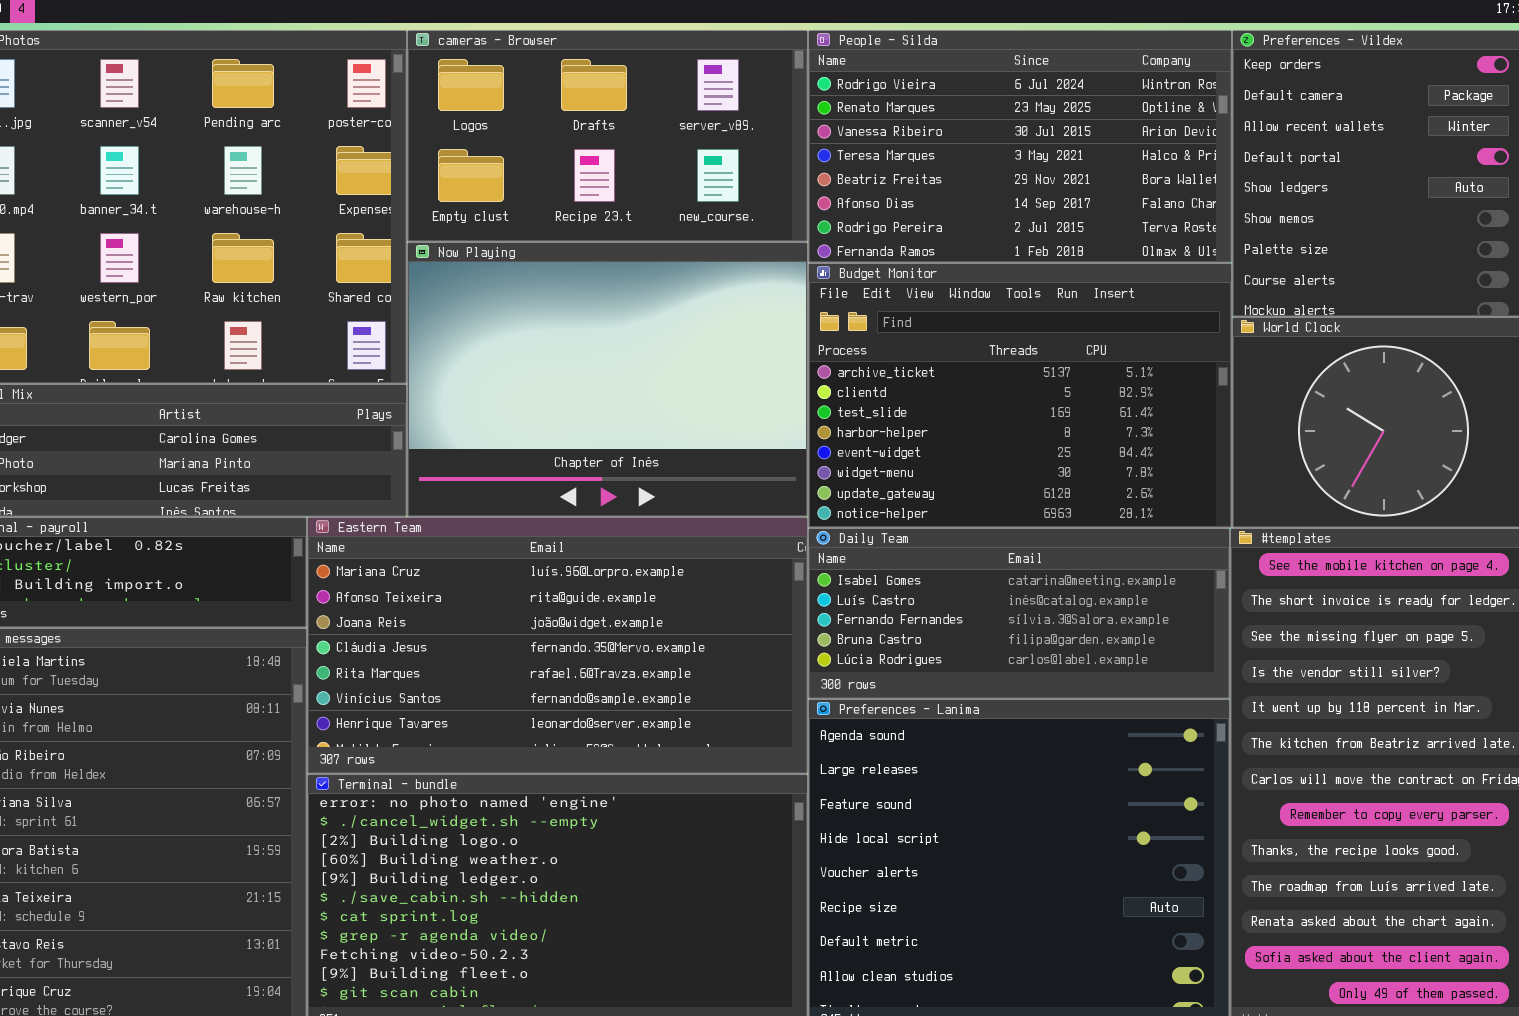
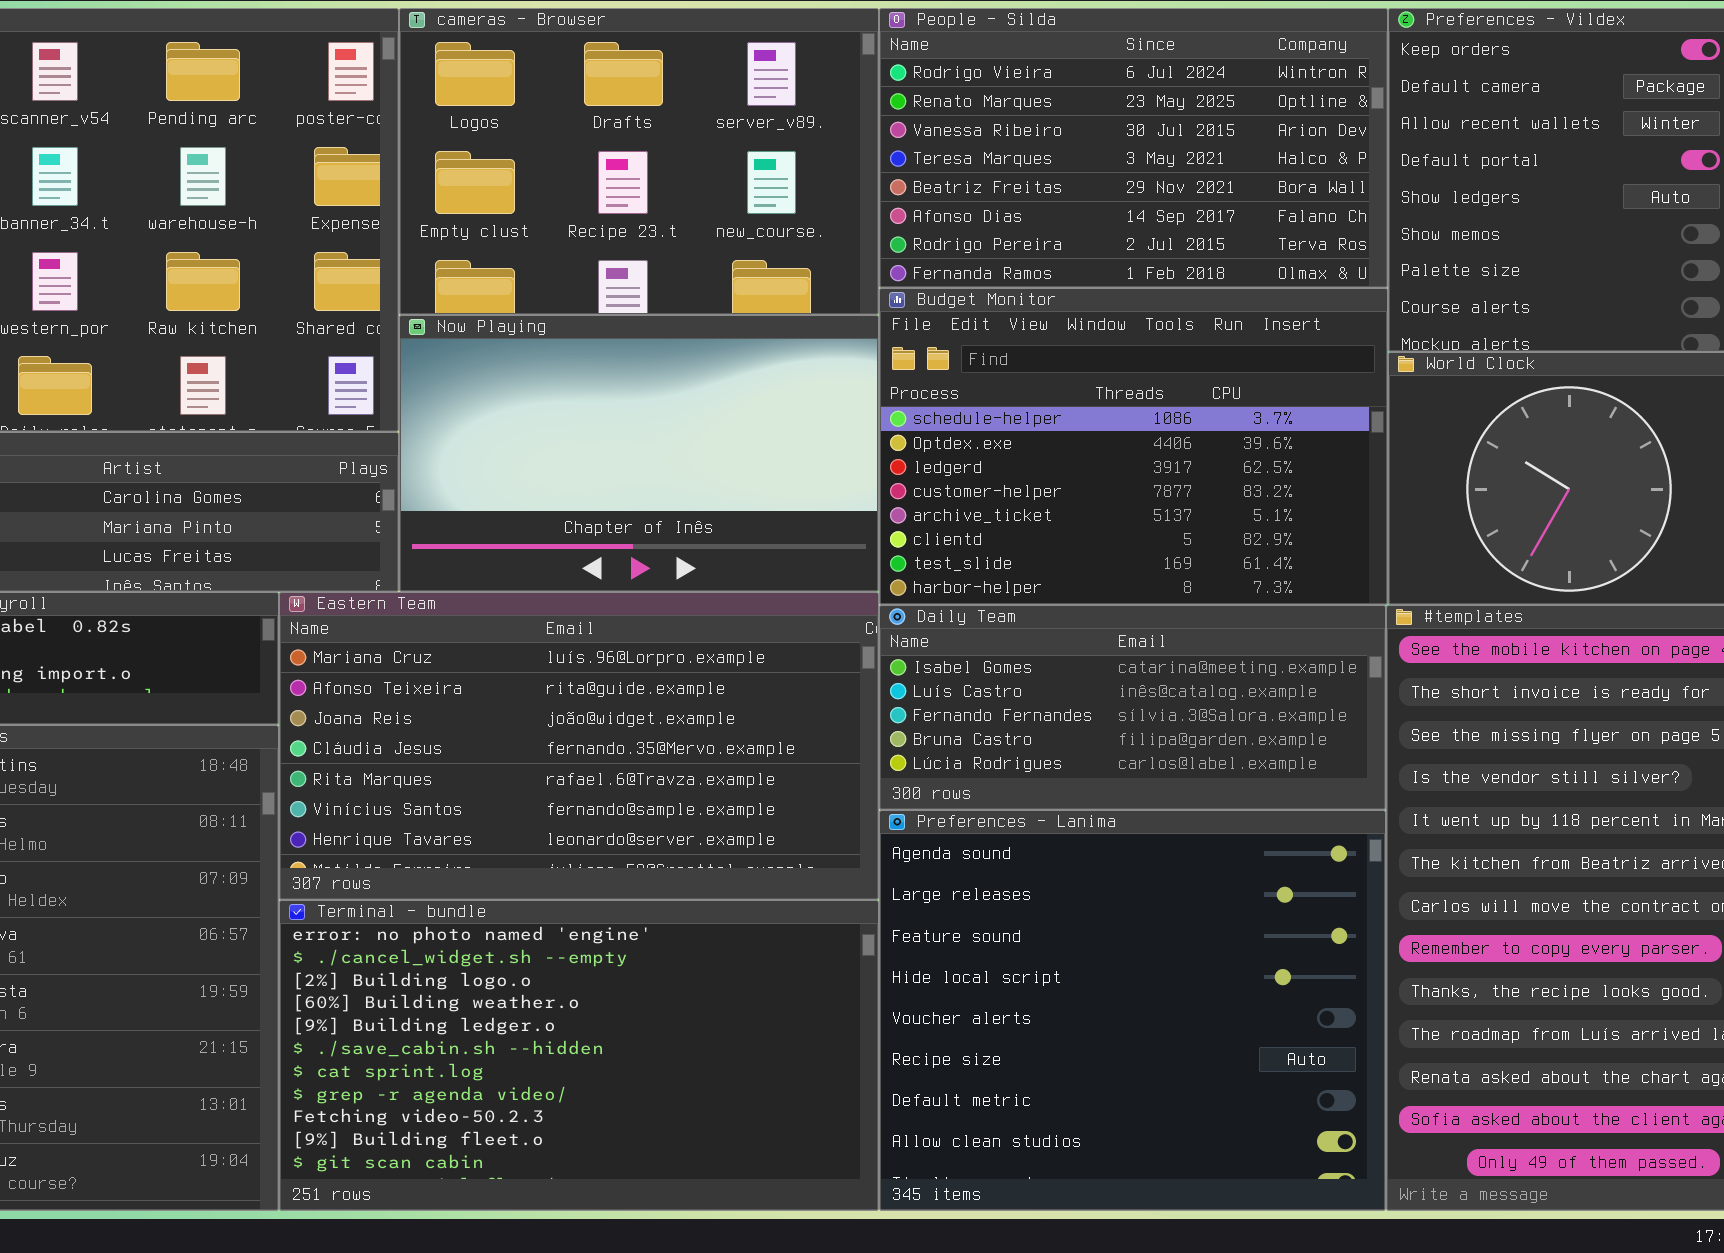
cameras - Browser: [407,30,808,242] -> [399,8,879,315], resized
Now Playing: [407,242,808,517] -> [399,315,879,592], resized
Budget Monitor: [808,263,1232,528] -> [879,288,1388,605], scrolled up 4 rows

